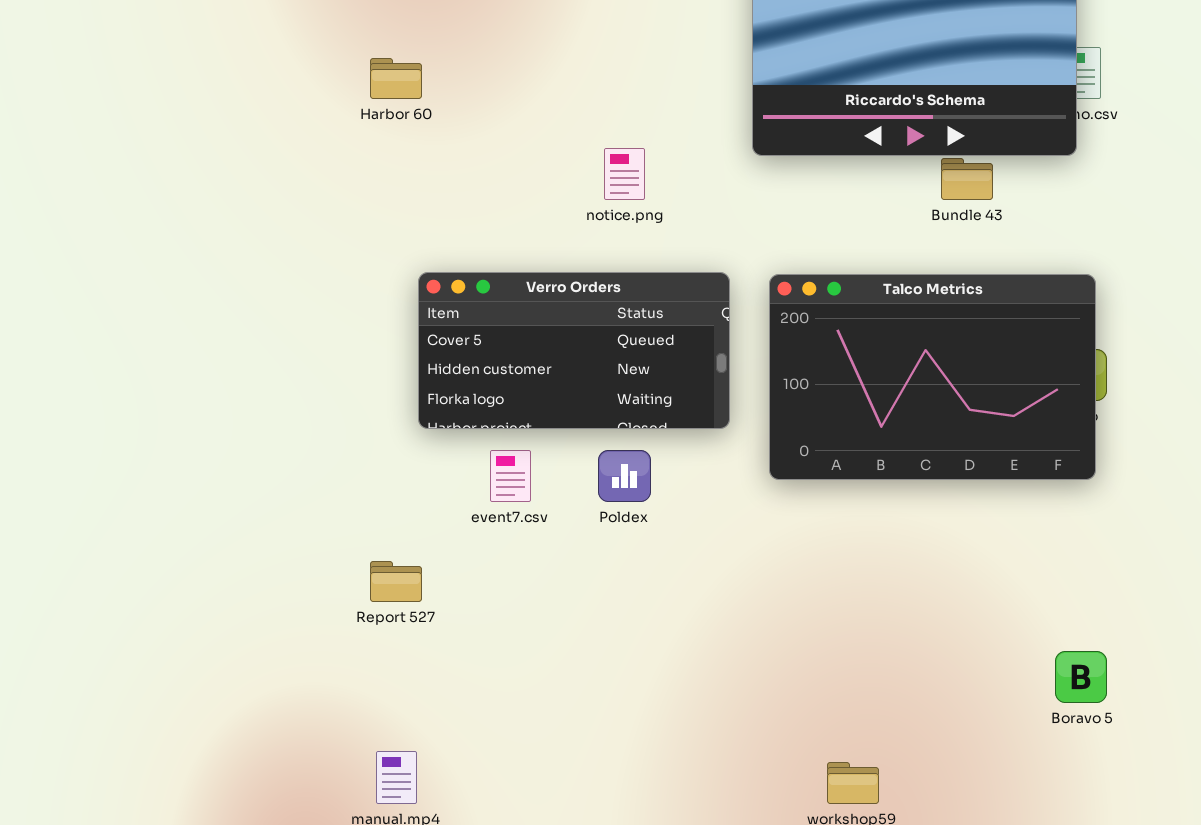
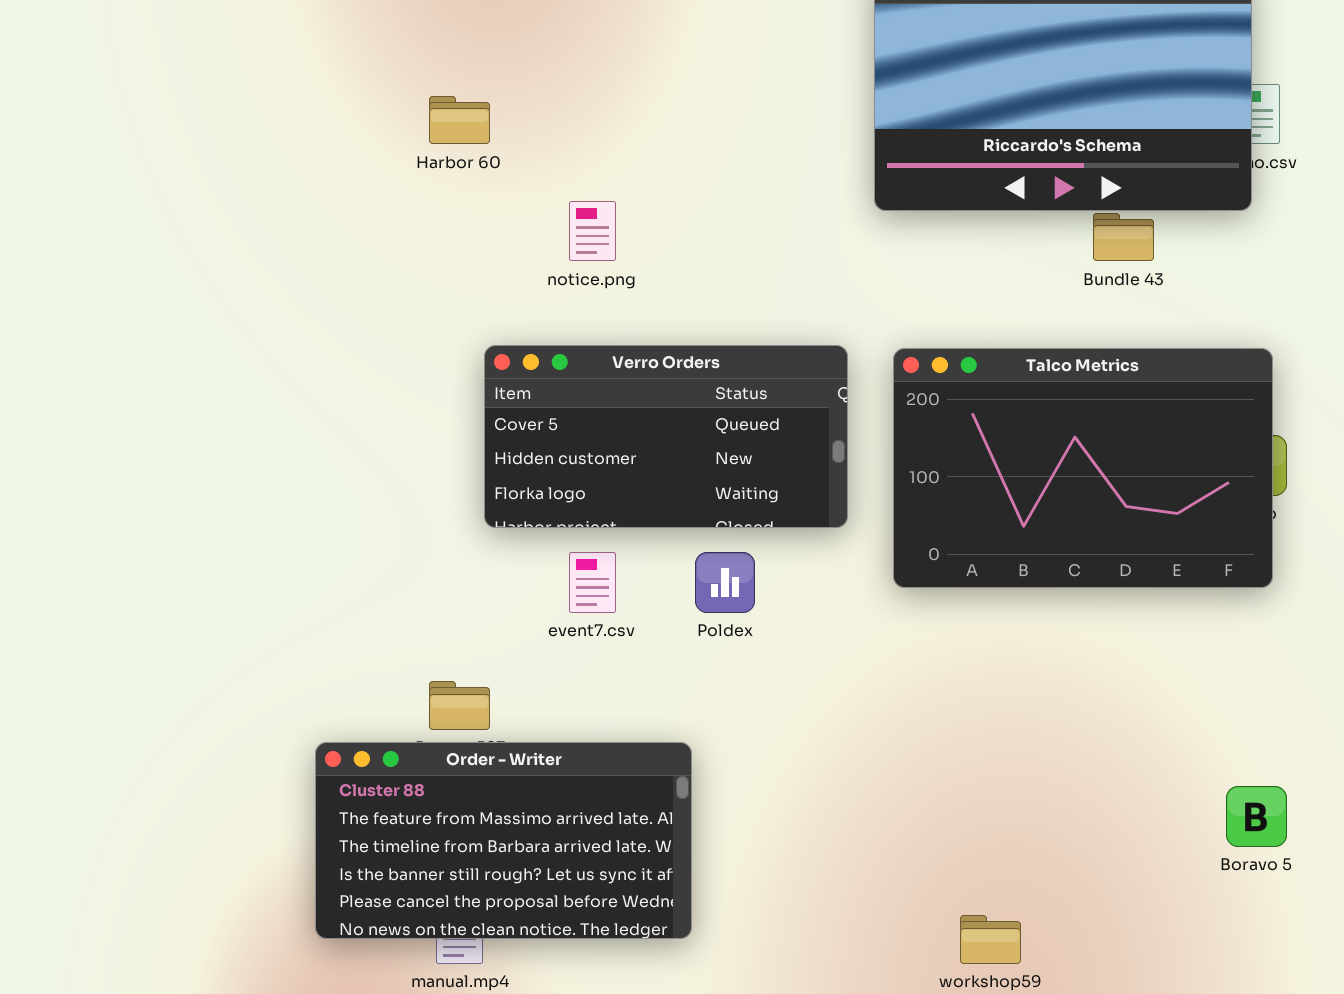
notice.png: [604,148,645,200] -> [569,201,616,261], moved
Order - Writer: none -> [315,742,692,939], opened

